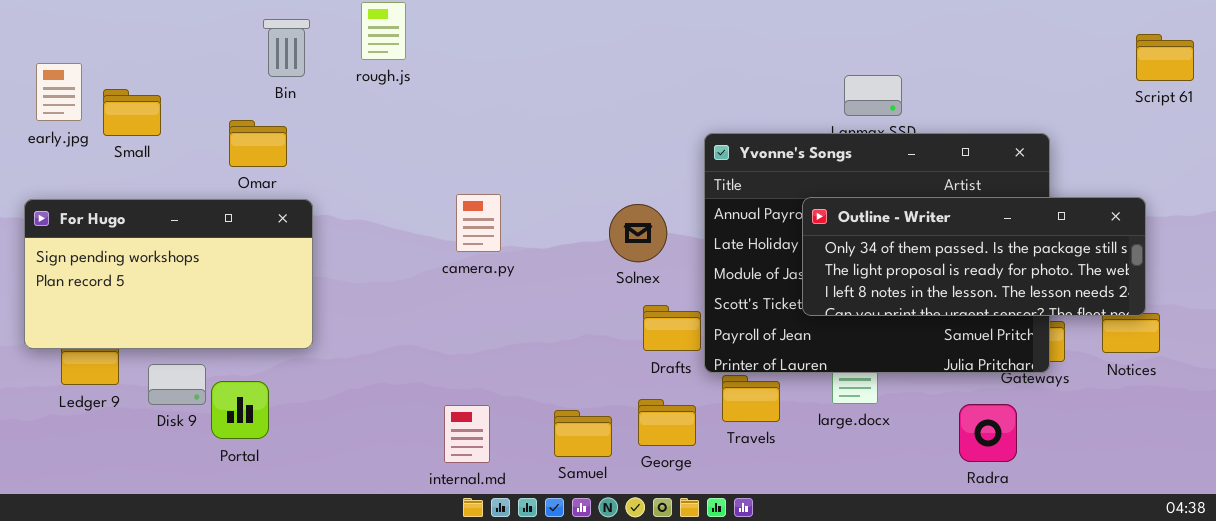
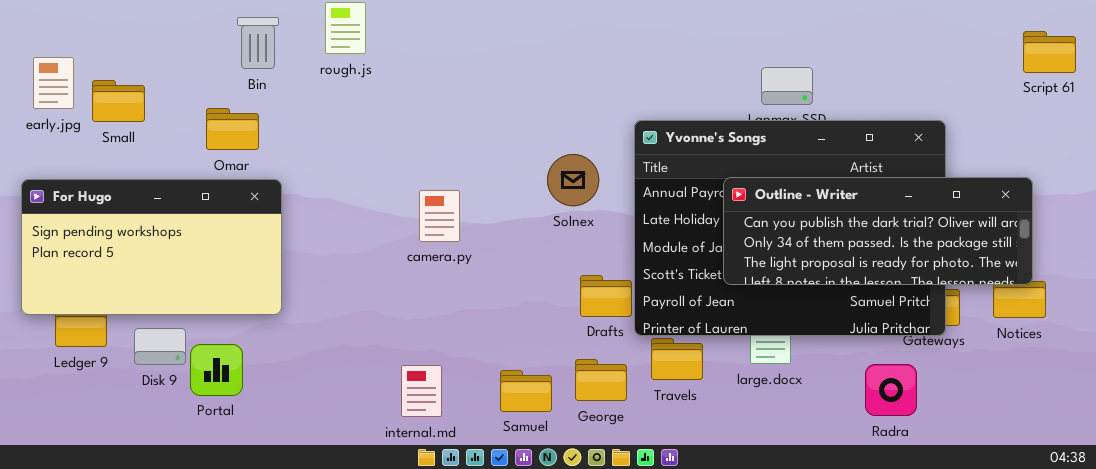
camera.py: [456,194,501,252] -> [419,190,460,242], moved
Outline - Writer: [802,197,1146,316] -> [723,177,1033,285], scrolled up 1 row
Solnex: [609,204,667,262] -> [547,154,599,206], moved

